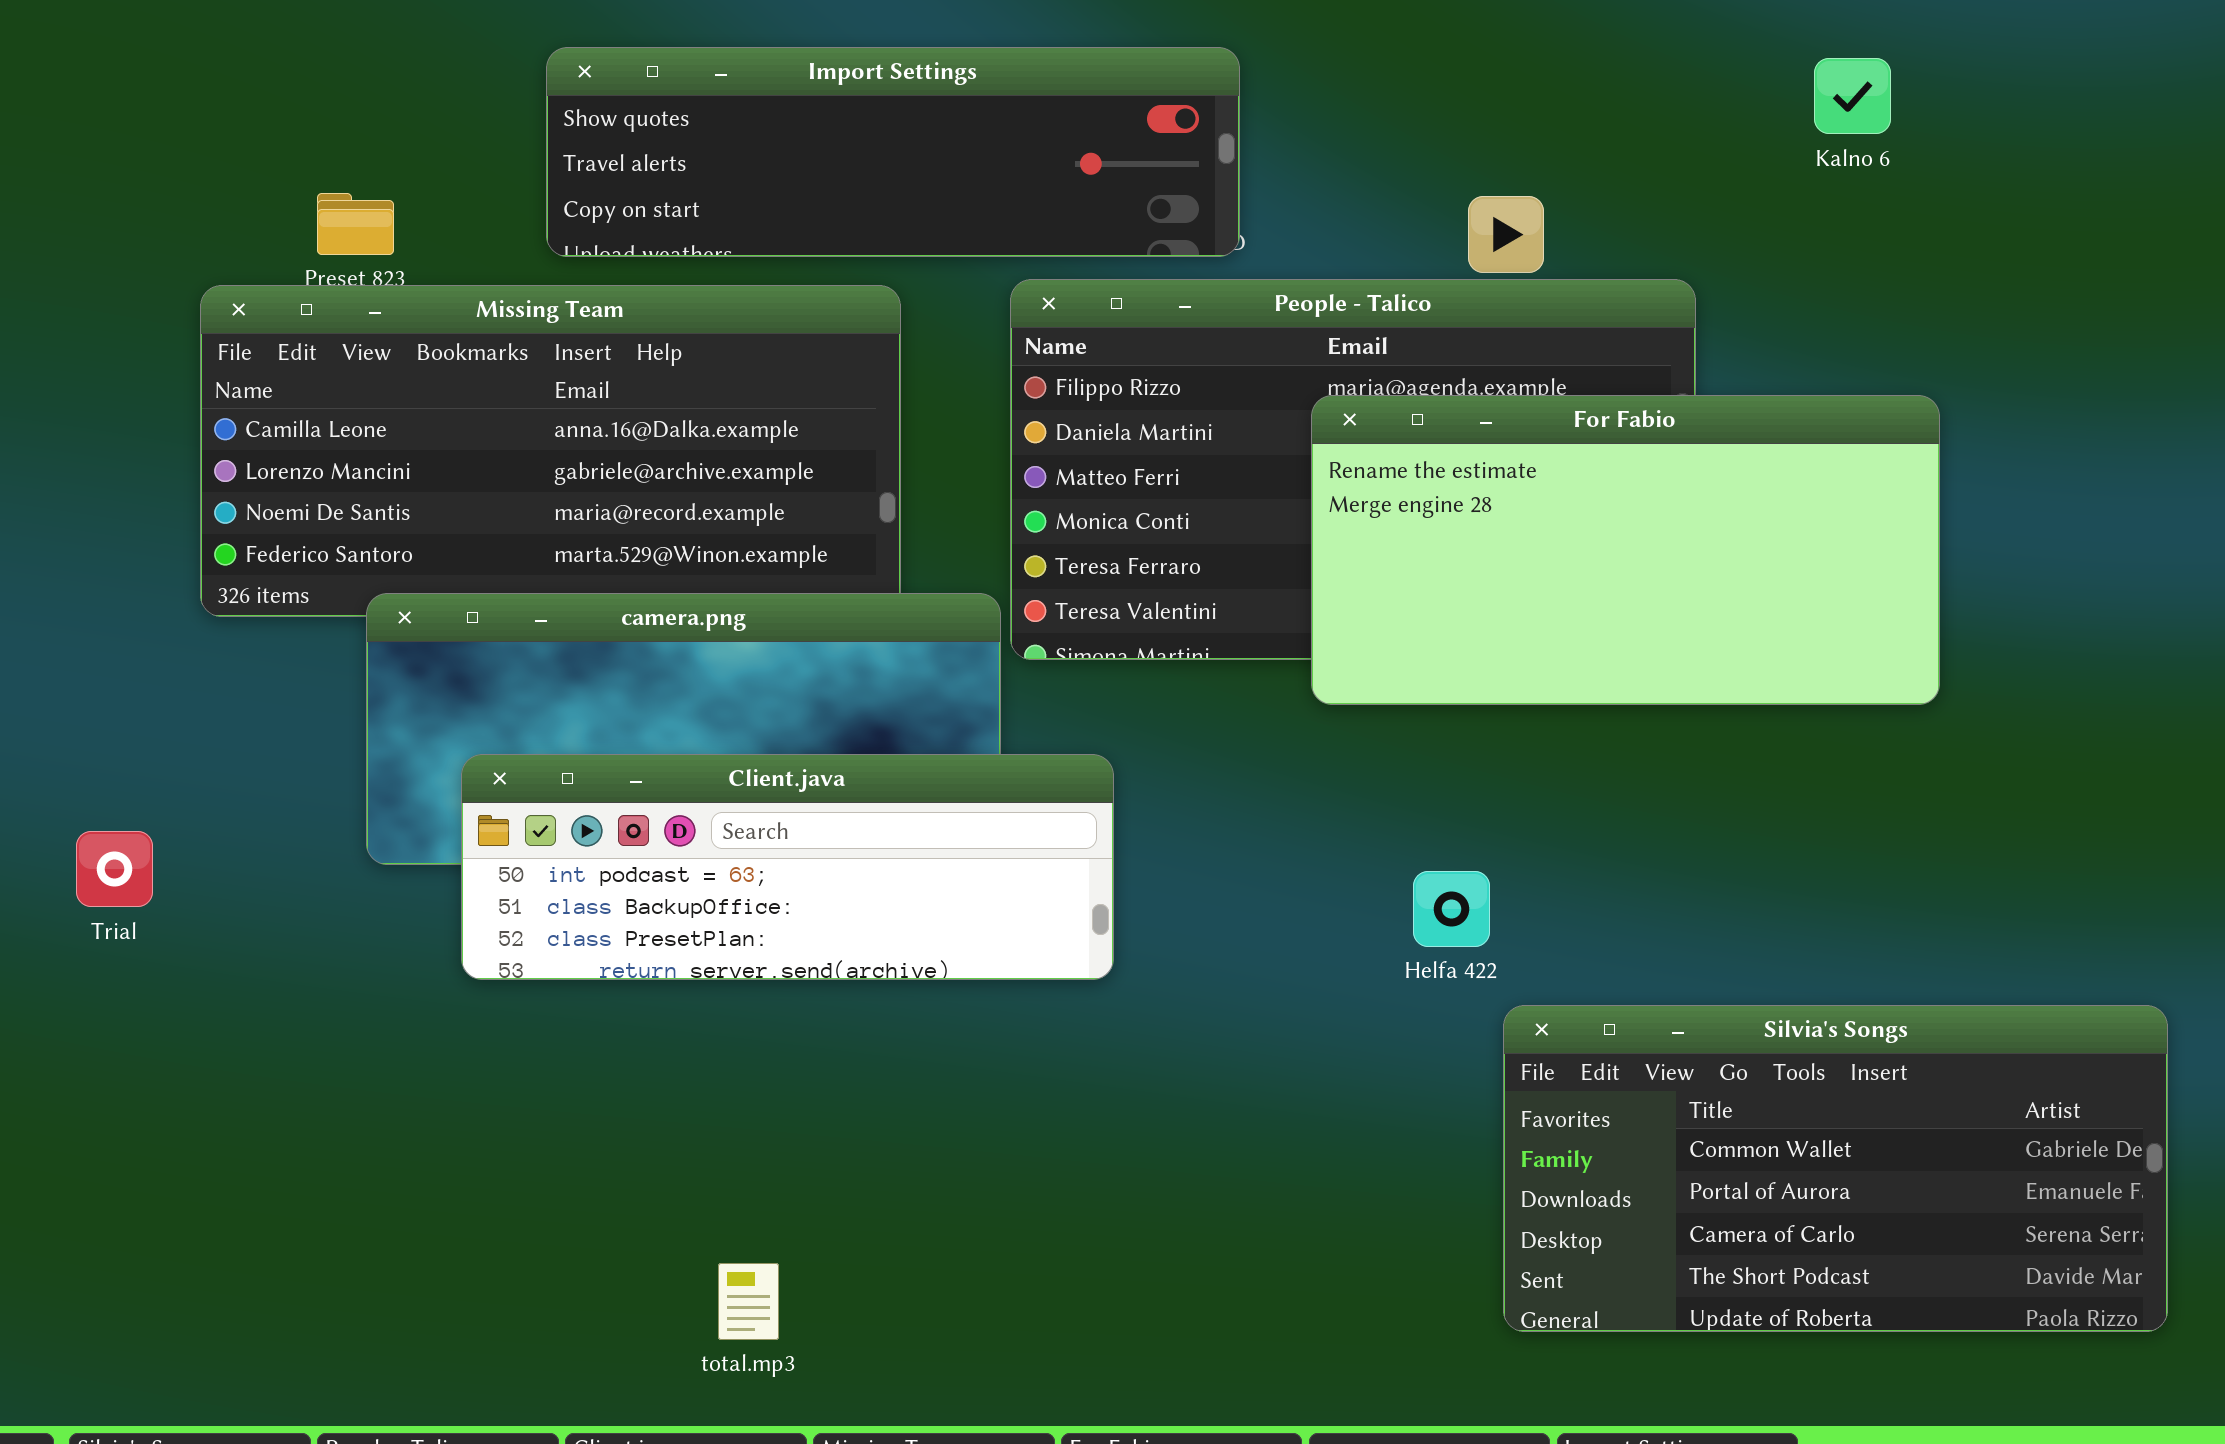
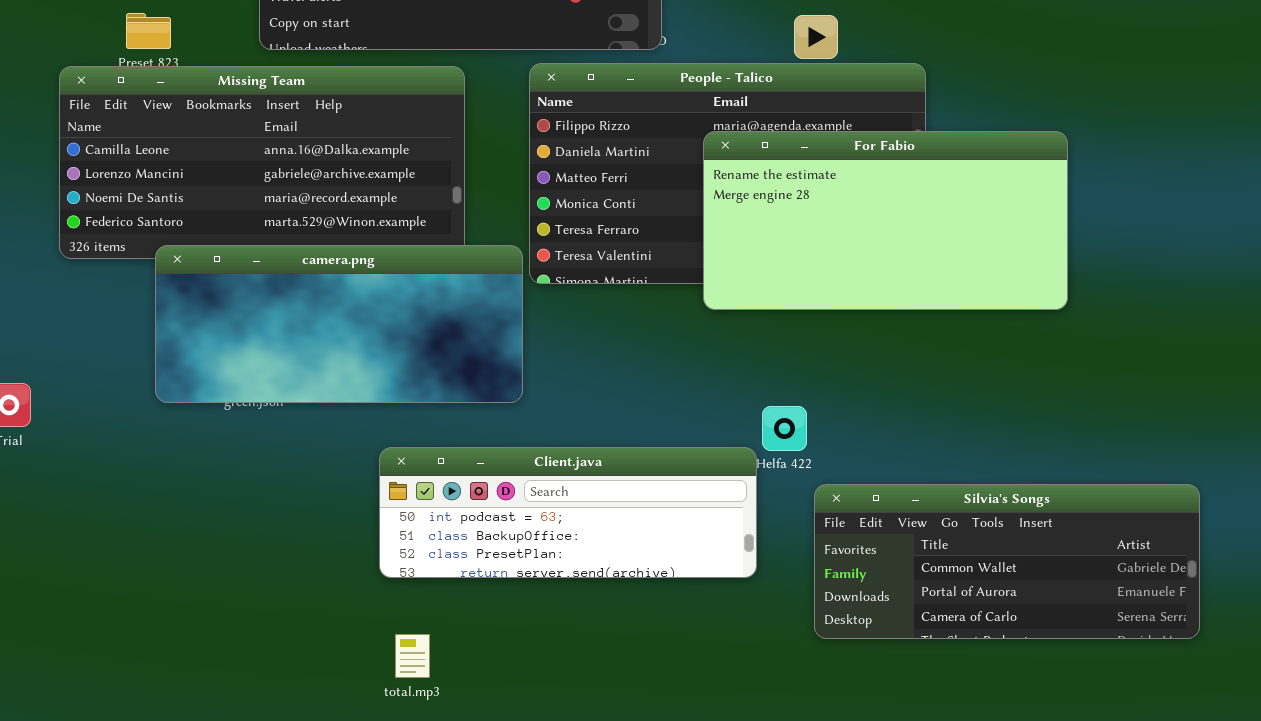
Client.java: [461,754,1114,980] -> [379,447,757,578], moved
Silvia's Songs: [1503,1005,2168,1332] -> [814,484,1200,639], resized
total.mp3: [718,1263,779,1340] -> [395,634,430,678], moved

